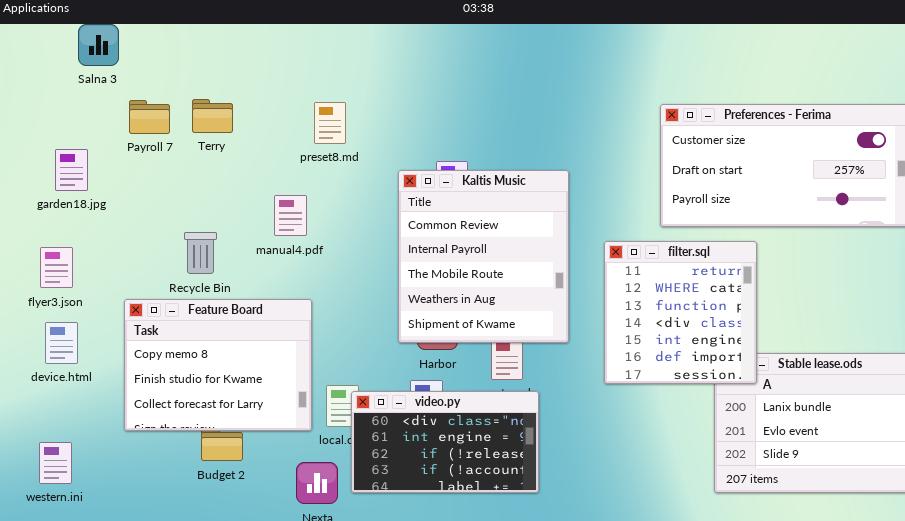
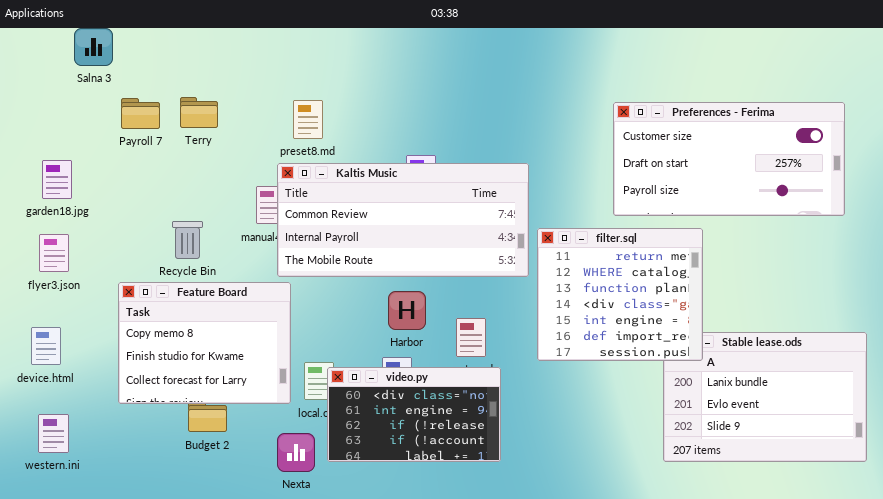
garden18.jpg: [55,149,88,191] -> [42,160,72,199], moved
Kaltis Music: [398,170,569,343] -> [277,163,529,277], resized
filter.sql: [604,241,757,384] -> [537,228,703,361], resized
device.html: [45,322,78,364] -> [31,327,61,365], moved

